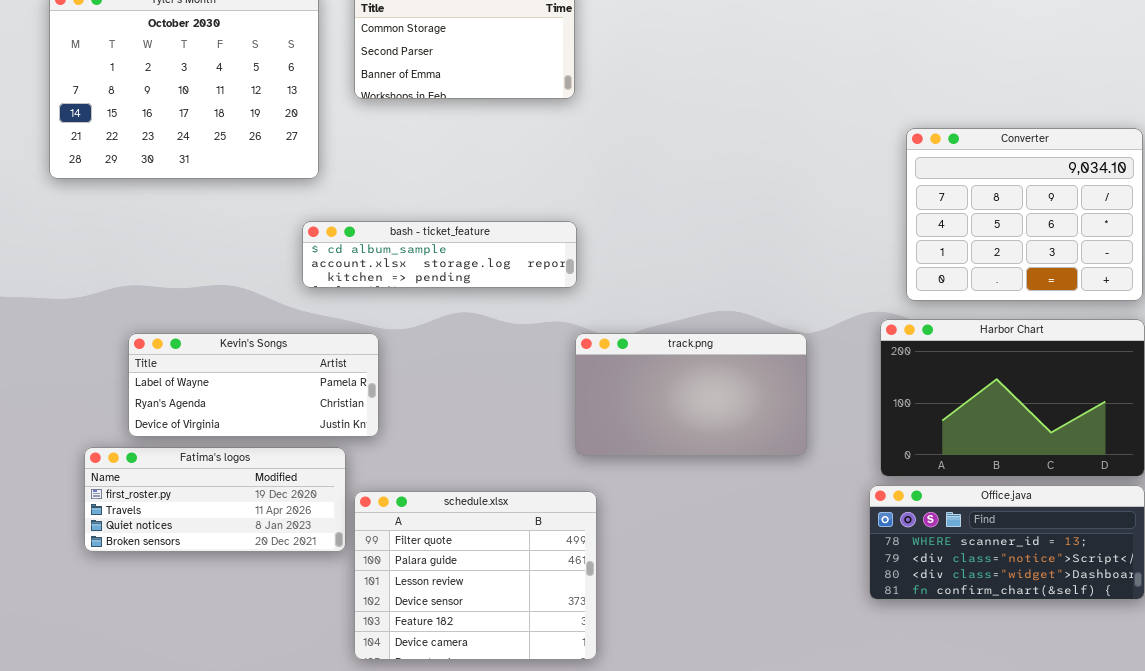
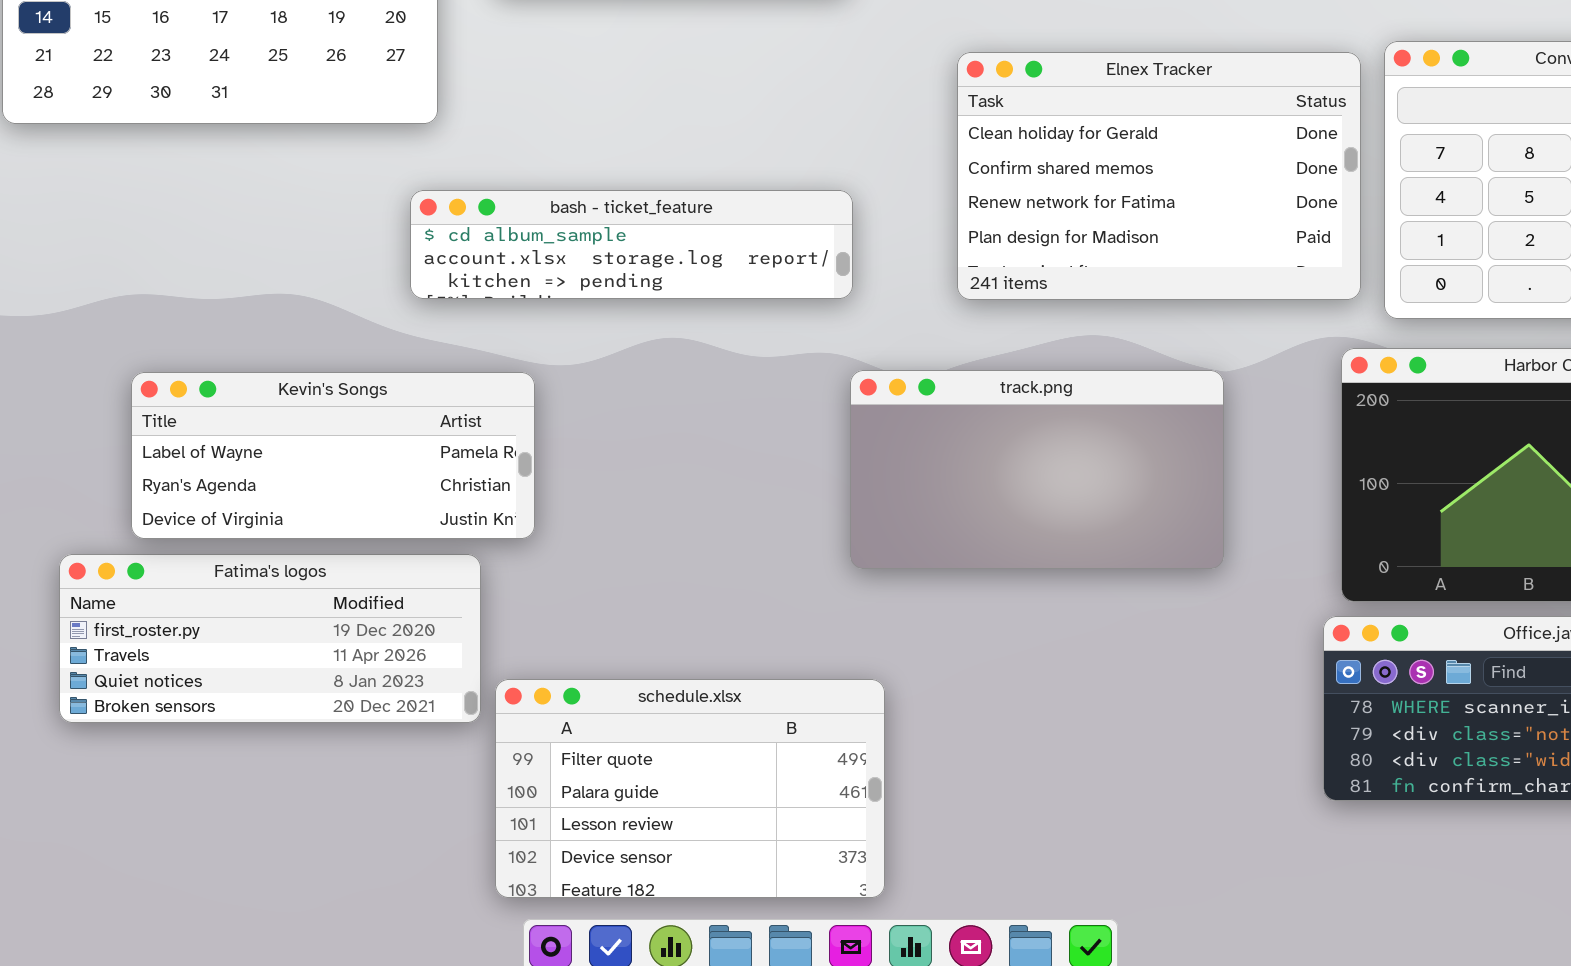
Elnex Tracker: none -> [957,52,1361,300], opened
schedule.xlsx: [354,491,597,660] -> [495,679,885,898], resized

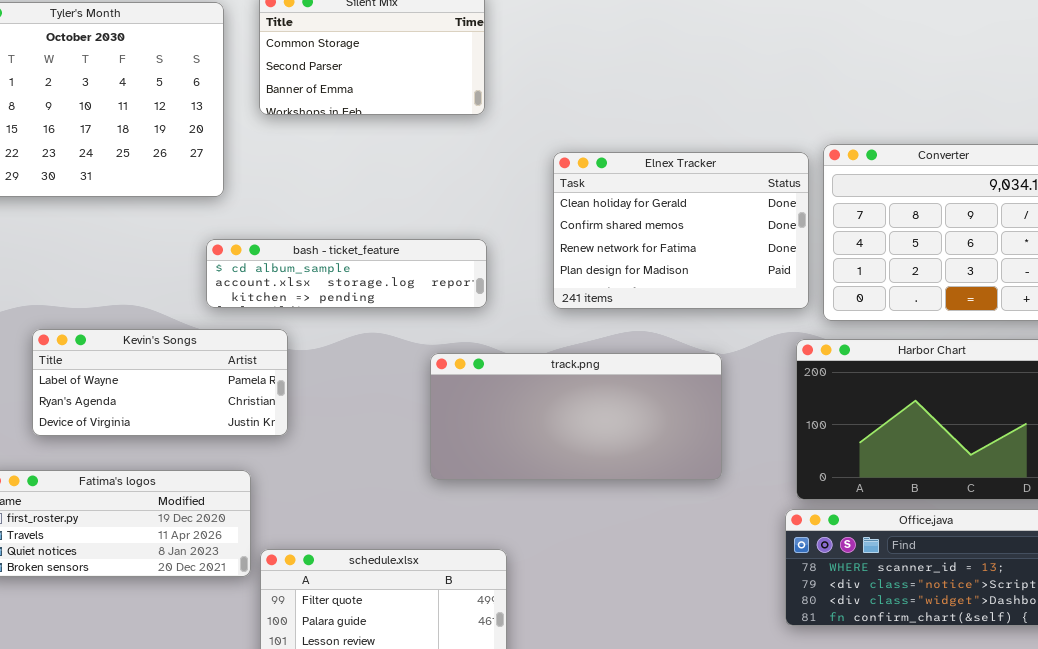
track.png: [850,370,1224,569] -> [430,353,722,480], resized
Kevin's Songs: [131,372,535,539] -> [32,329,288,436], moved

